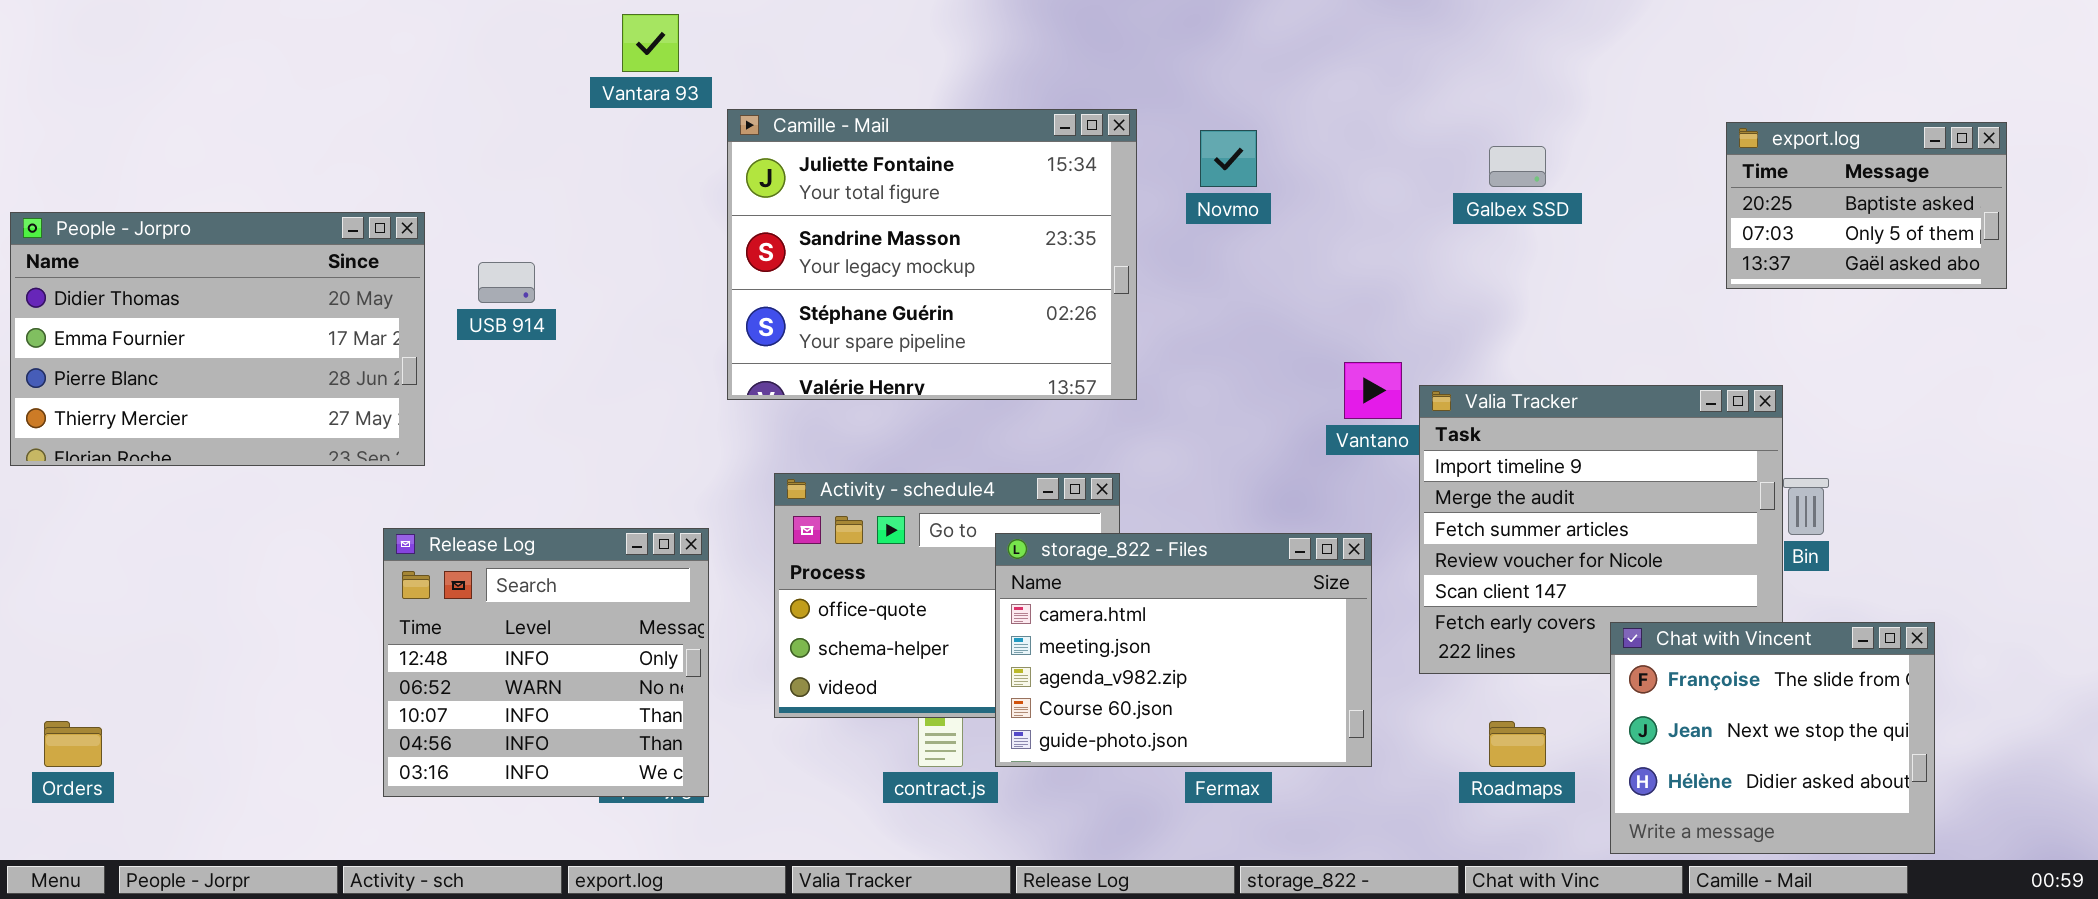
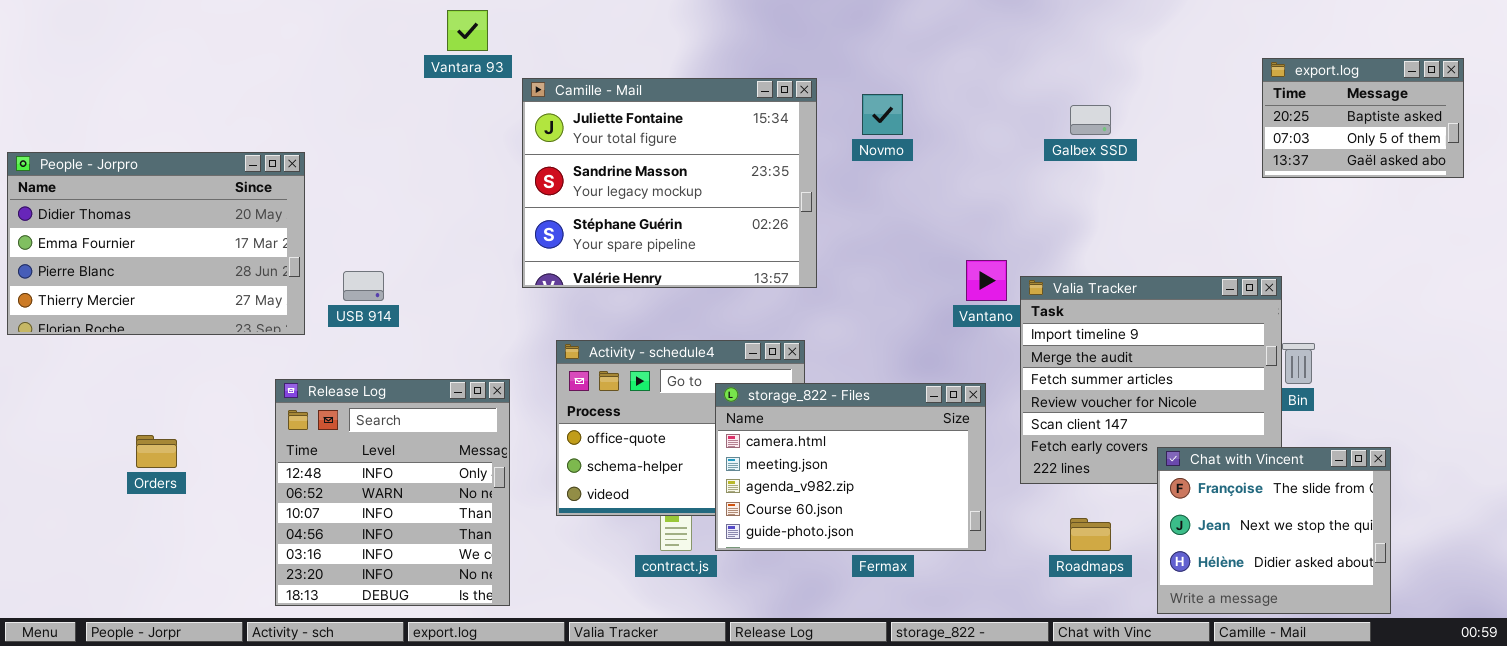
export.log: [1726,122,2007,289] -> [1262,58,1464,178], moved
USB 914: [478,262,535,303] -> [343,271,384,301], moved
Release Log: [383,528,709,797] -> [275,379,510,606], resized
Orders: [44,721,102,767] -> [136,435,177,468], moved

